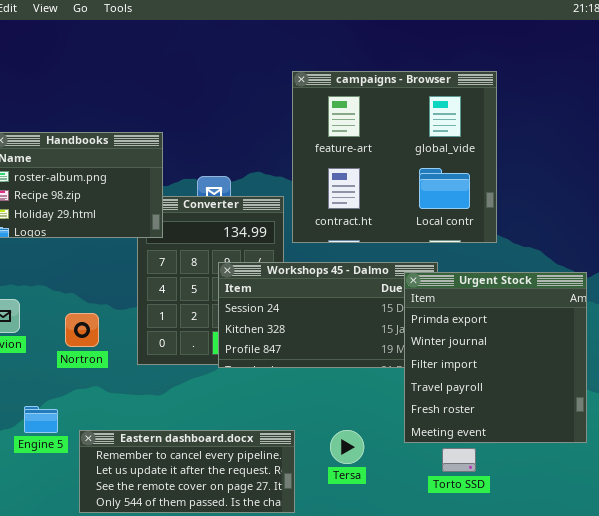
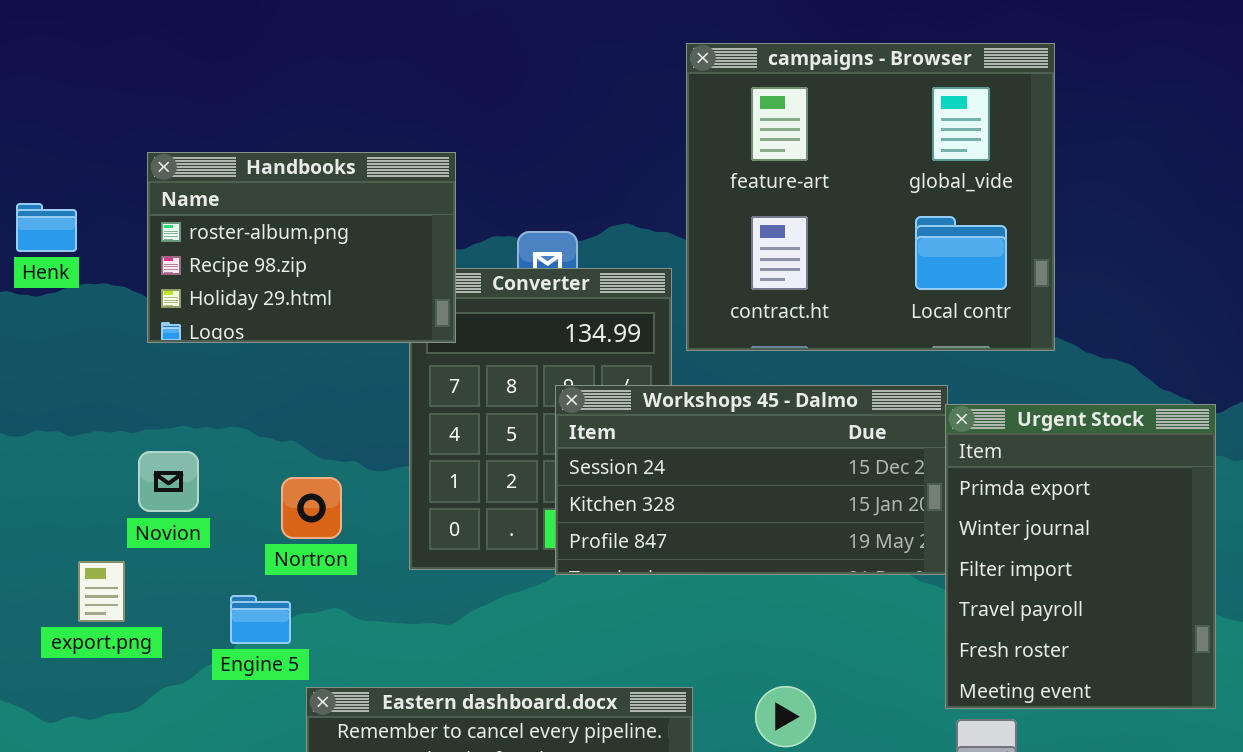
Urgent Stock: [404,272,587,443] -> [945,404,1216,709], resized
Engine 5: [24,406,58,433] -> [230,595,291,644], moved

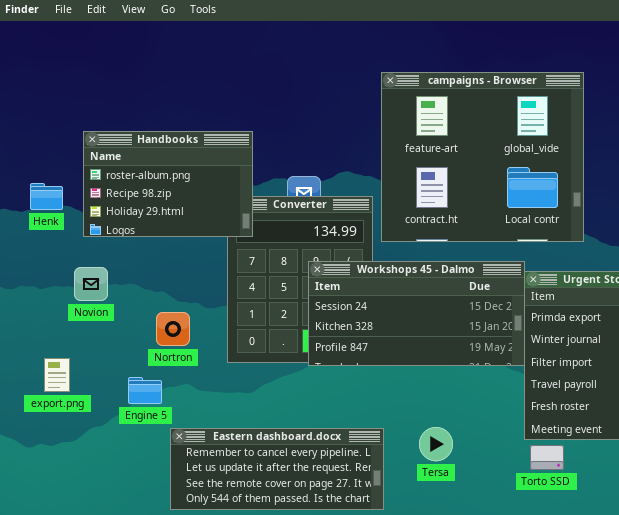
Henk: [16,203,77,252] -> [30,183,63,210], moved
Novion: [138,451,199,512] -> [74,267,108,301], moved

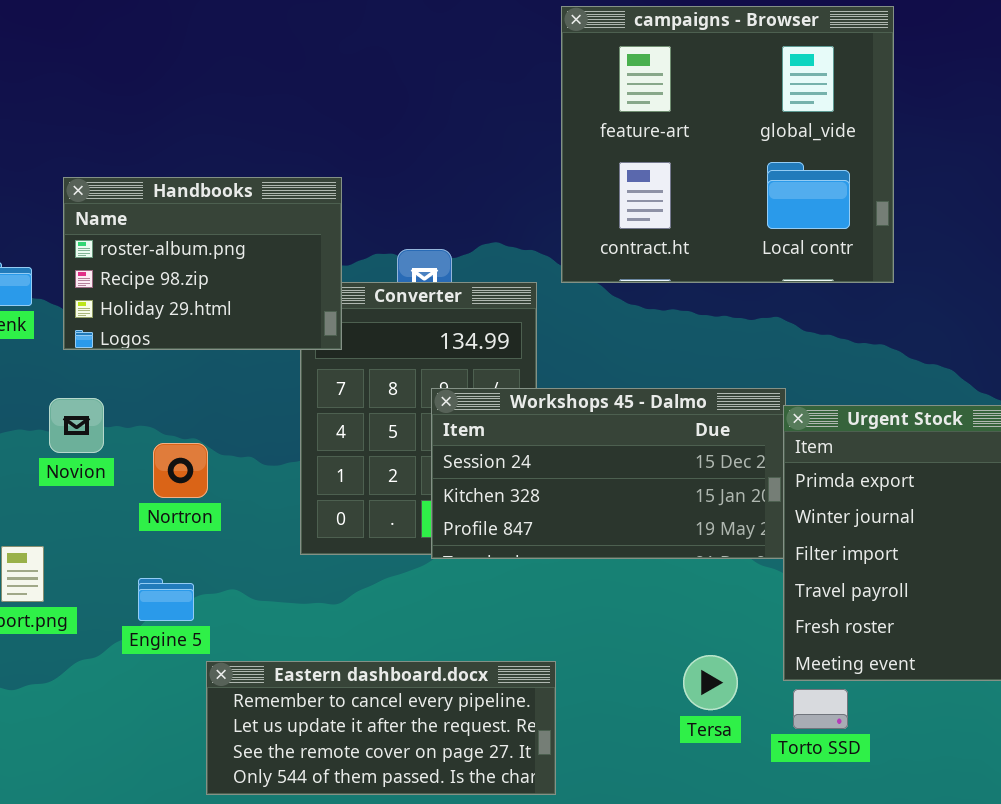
campaigns - Browser: [381,72,584,242] -> [561,6,894,283], moved
Nortron: [156,312,190,346] -> [153,443,208,498], moved
Tersa: [419,427,453,461] -> [683,655,738,710], moved

